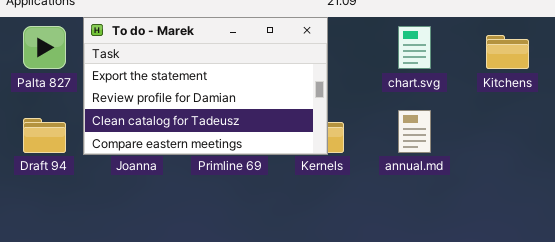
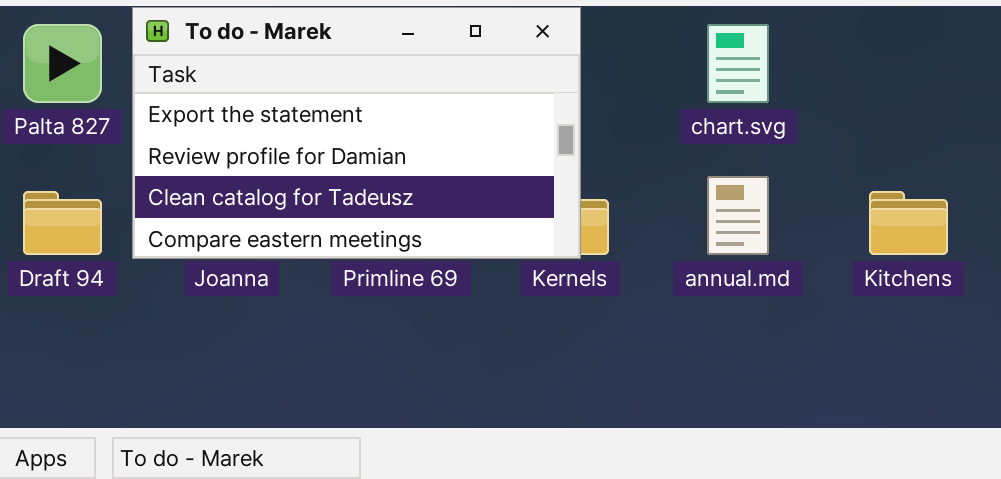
Kitchens: [486,35,529,69] -> [869,191,948,255], moved

